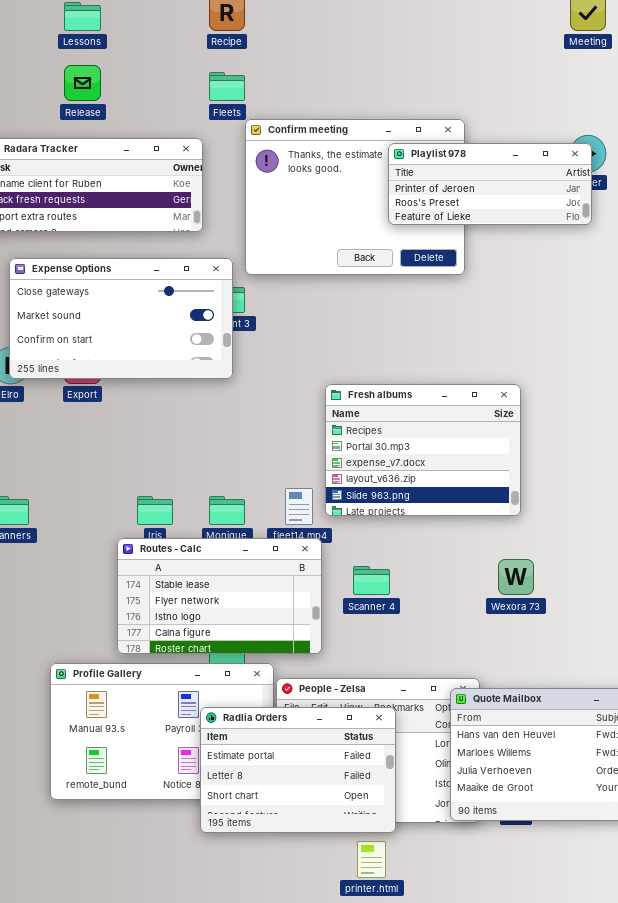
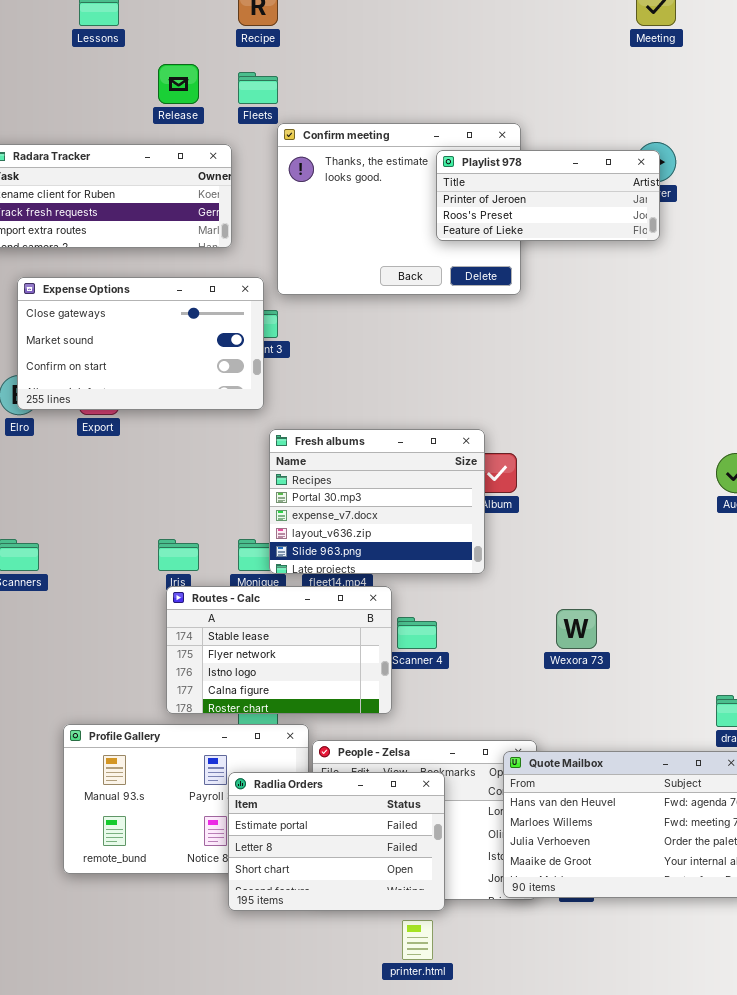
Release: [64,65,101,101] -> [158,64,199,104], moved
Fresh albums: [325,384,521,516] -> [269,429,485,574], moved
Routes - Calc: [117,538,322,654] -> [166,586,392,714], moved

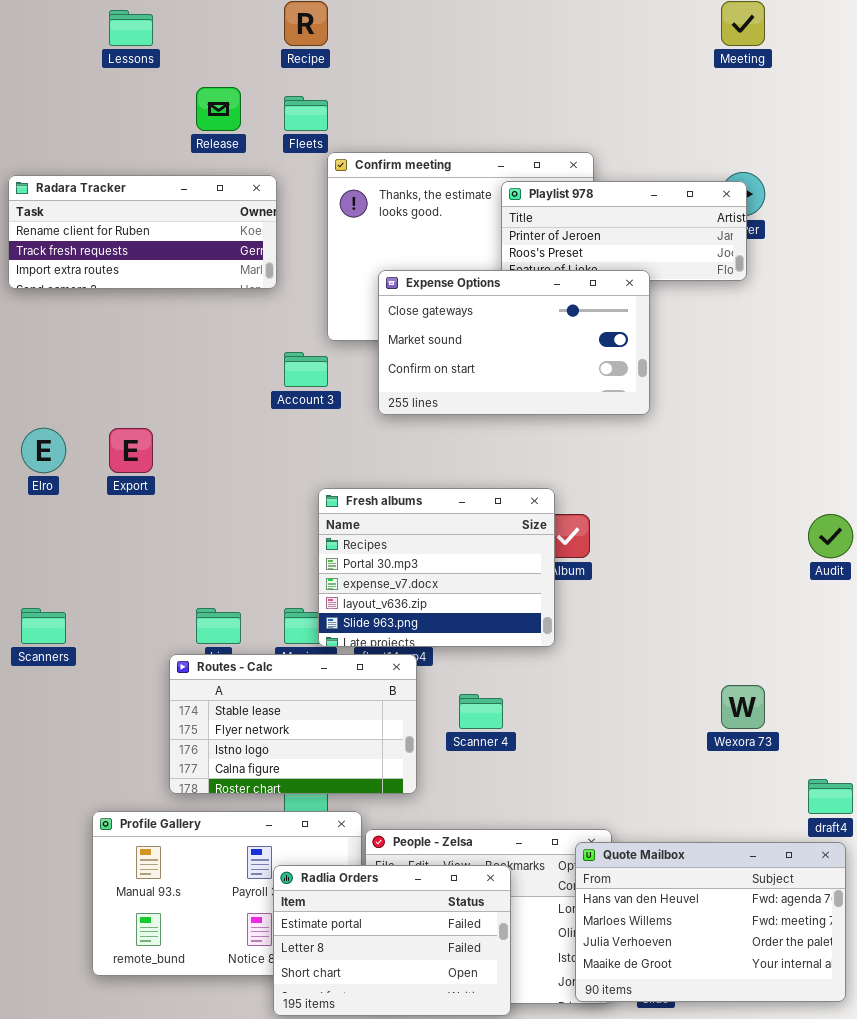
Expense Options: [17,277,264,410] -> [378,270,650,415], moved
Routes - Calc: [166,586,392,714] -> [169,654,417,794], moved
Wexora 73: [556,609,597,649] -> [721,685,765,729], moved

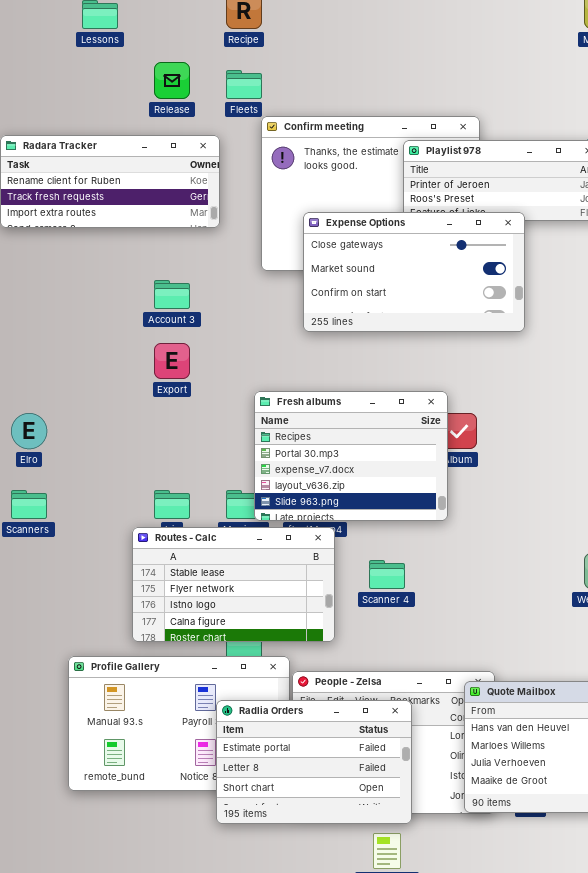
Account 3: [284,352,328,387] -> [154,280,190,309], moved
Elro: [21,428,66,473] -> [11,413,47,449], moved
Export: [109,428,153,473] -> [154,343,190,379], moved

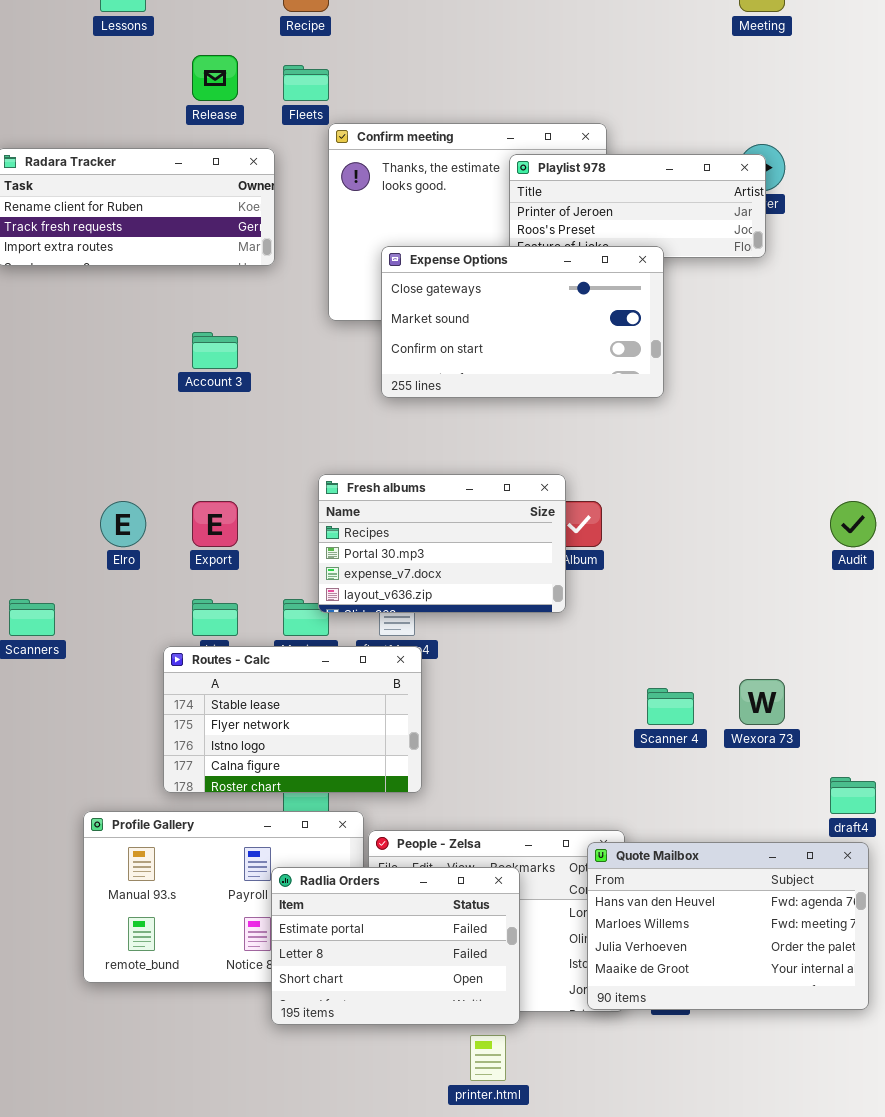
Export: [154,343,190,379] -> [192,501,238,547], moved
Fresh albums: [254,391,448,521] -> [318,474,566,613], resized
Elro: [11,413,47,449] -> [100,501,146,547], moved
Scanner 4: [369,560,405,589] -> [647,688,694,725], moved

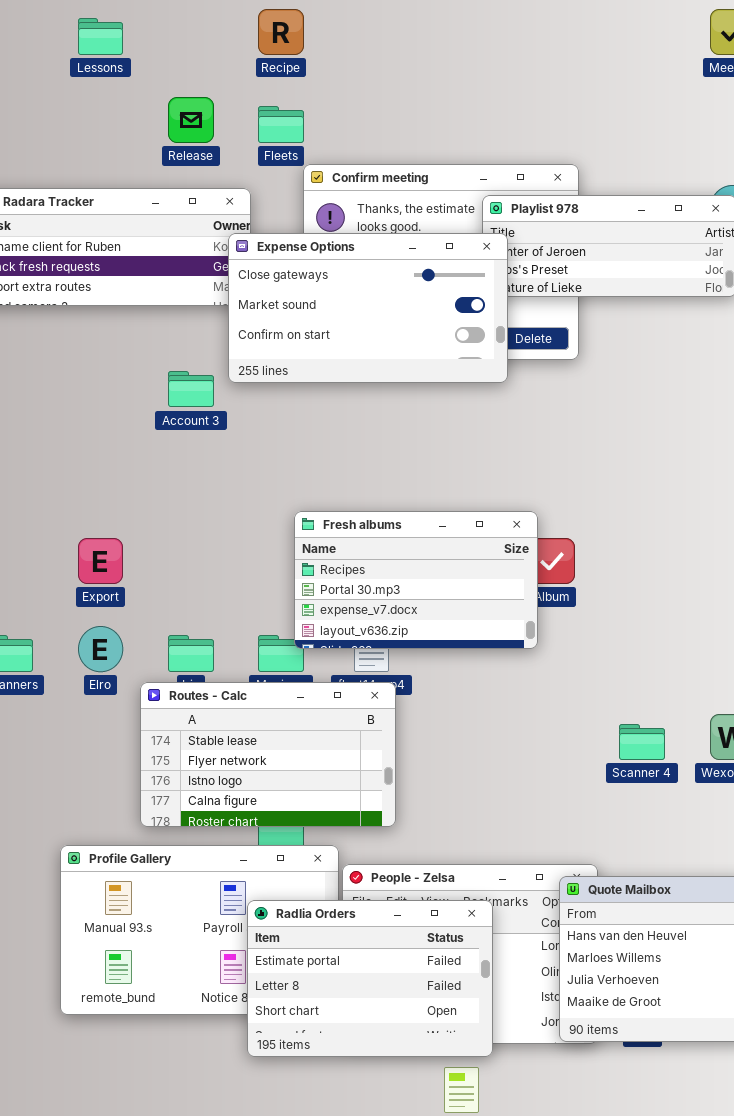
Expense Options: [381,246,664,398] -> [228,233,508,383], moved
Elro: [100,501,146,547] -> [78,626,123,672], moved
Export: [192,501,238,547] -> [78,538,123,584], moved

